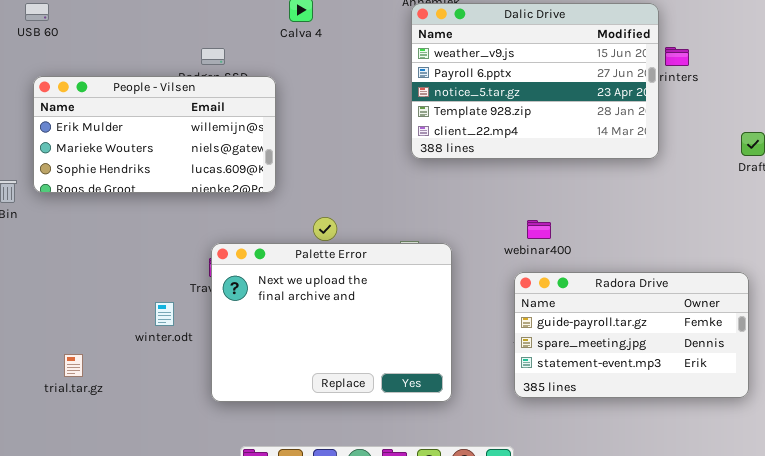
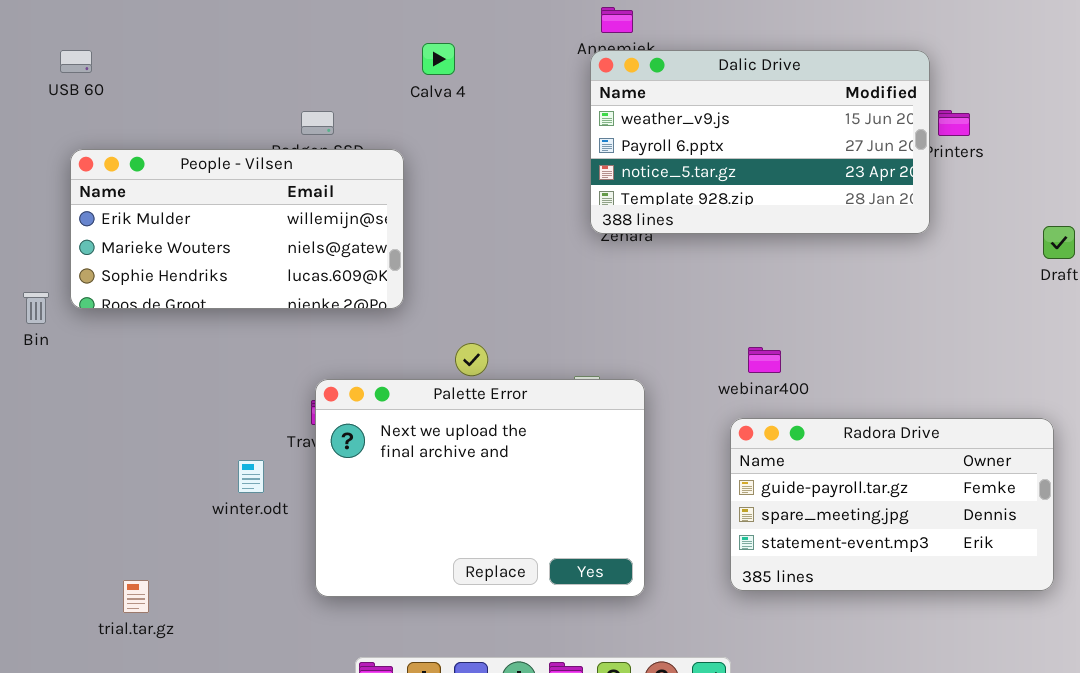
Dalic Drive: [411,3,659,159] -> [590,50,930,234], resized
trial.tar.gz: [64,354,83,377] -> [123,580,149,613], moved

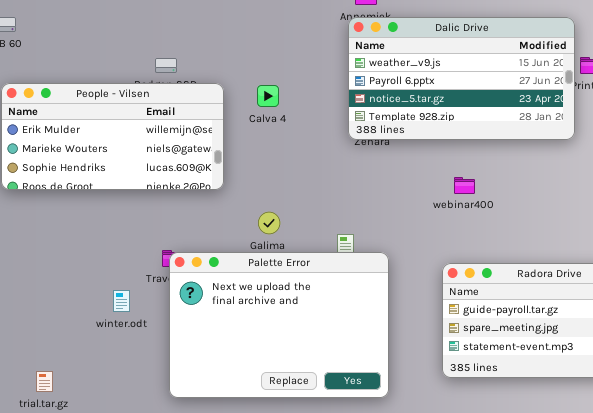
Calva 4: [422,43,455,75] -> [257,85,279,107], moved
webinar400: [748,347,781,373] -> [454,177,475,194], moved
Palette Error: [315,379,645,597] -> [169,252,389,398], moved

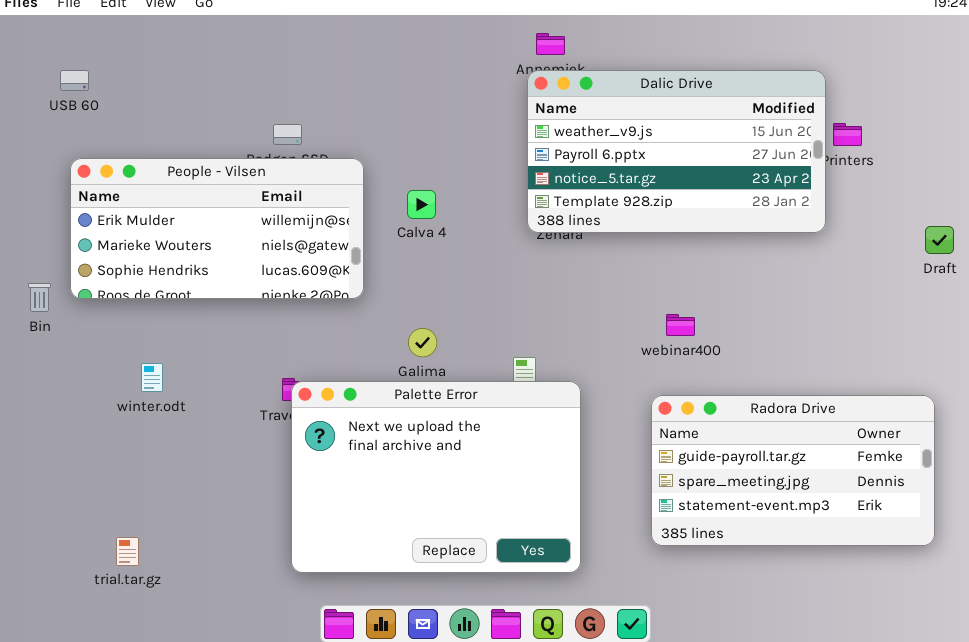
Calva 4: [257,85,279,107] -> [407,190,436,219], moved
webinar400: [454,177,475,194] -> [666,314,695,336], moved
winter.odt: [113,290,130,312] -> [141,363,163,392], moved

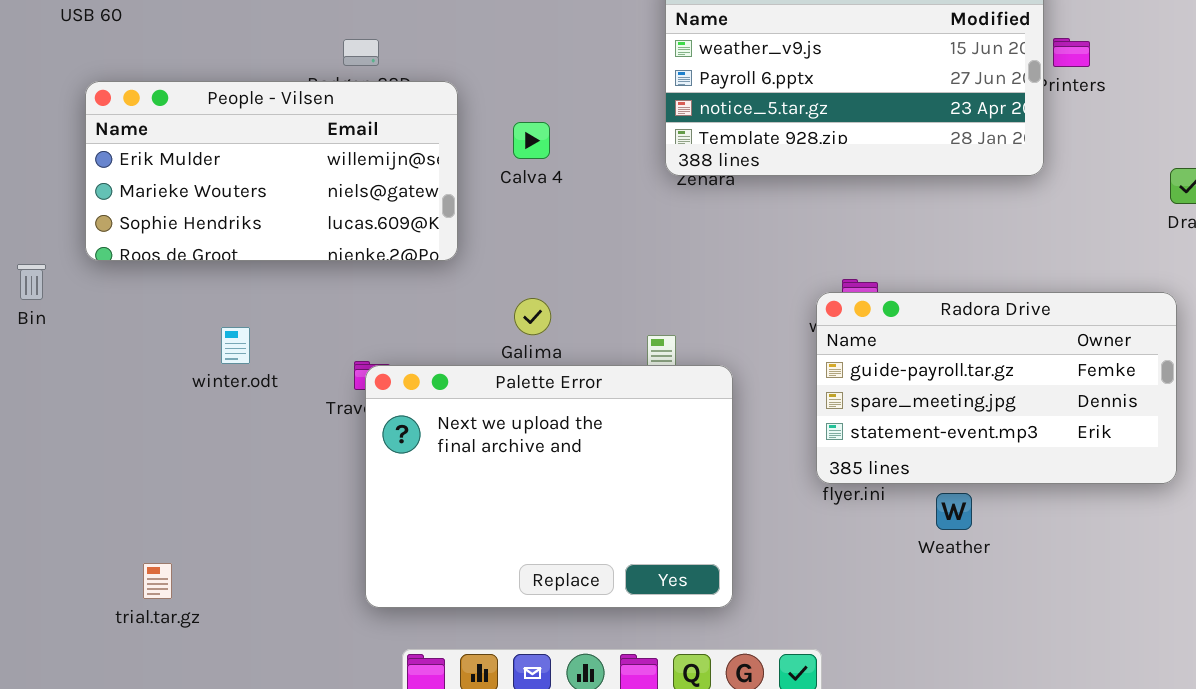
Bin: [28,283,51,312] -> [17,264,46,300], moved
winter.odt: [141,363,163,392] -> [221,327,250,364], moved
Radora Drive: [651,395,935,546] -> [816,292,1177,484], moved

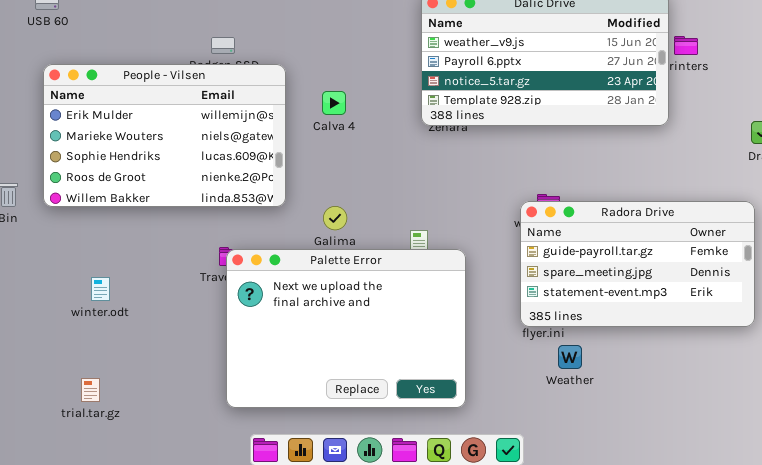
People - Vilsen: [85,81,458,261] -> [43,64,286,207], resized
winter.odt: [221,327,250,364] -> [91,277,110,301], moved
Weather: [936,493,972,530] -> [558,345,582,369], moved

